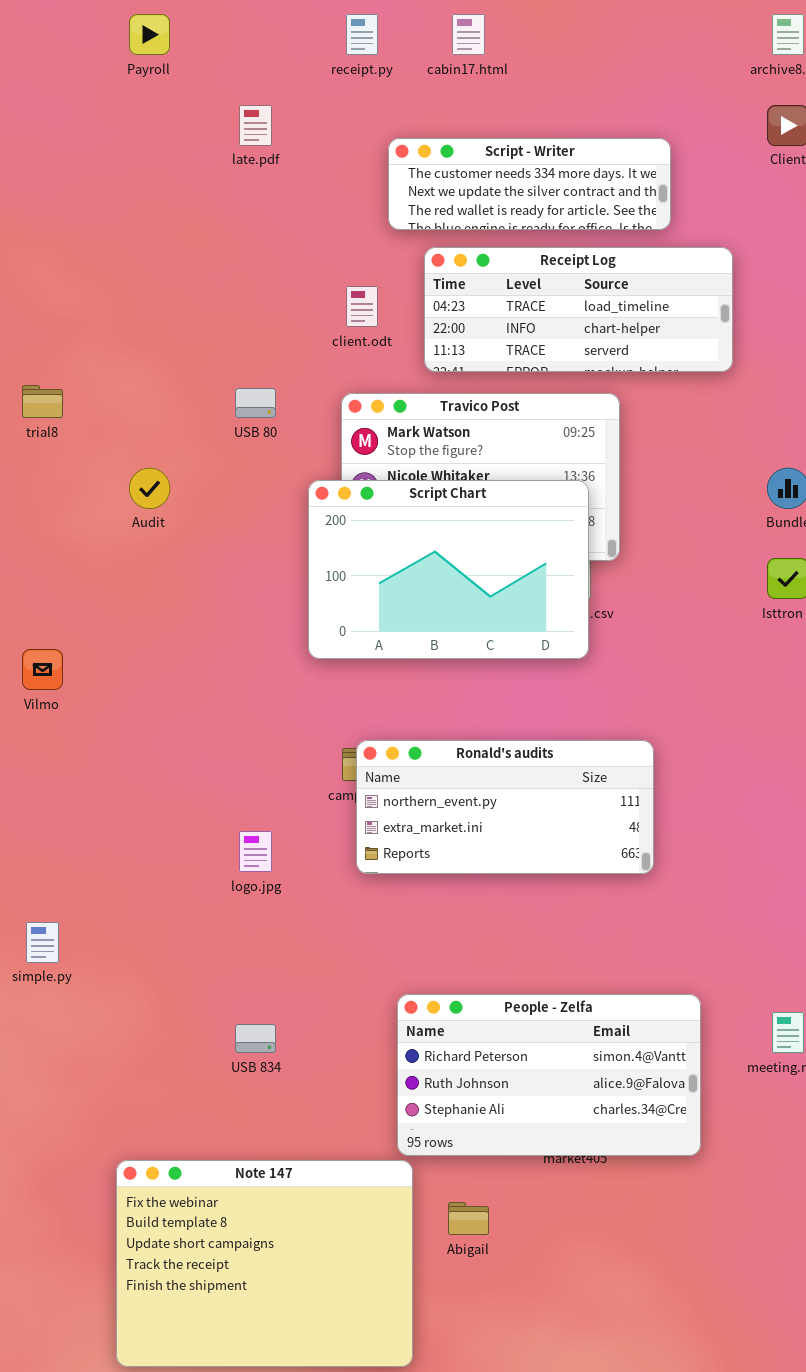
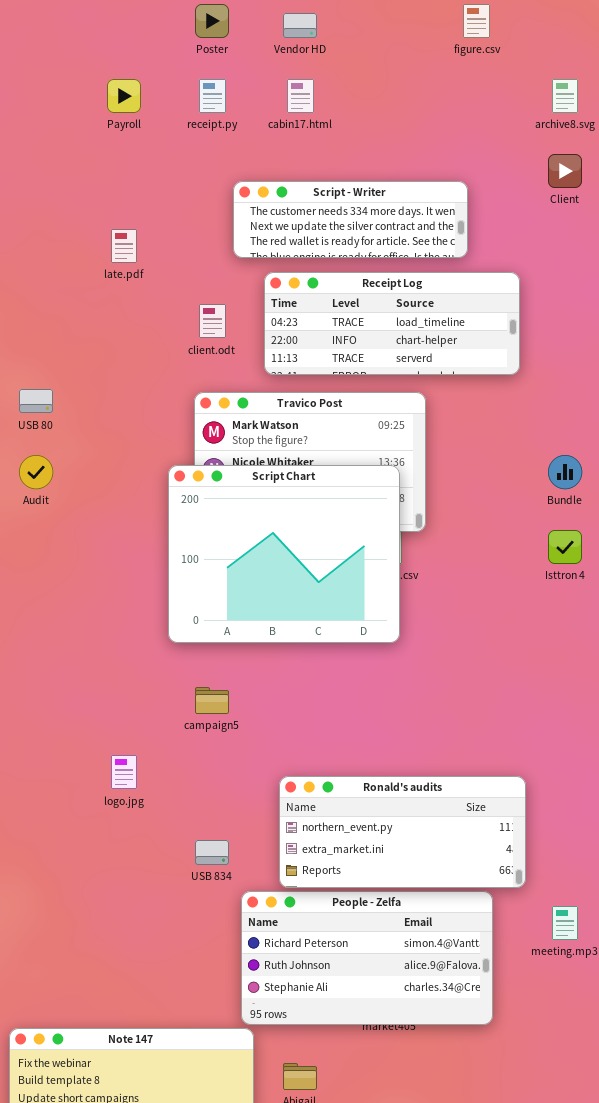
Payroll: [129,14,170,55] -> [107,79,141,113], moved
late.pdf: [239,105,272,146] -> [111,229,137,263], moved
USB 80: [235,388,276,418] -> [19,389,53,413], moved
Script Chart: [308,480,589,659] -> [168,465,400,643], resized
Ronald's audits: [356,740,654,874] -> [279,776,526,888], moved
USB 834: [235,1024,276,1053] -> [195,840,229,865], moved

